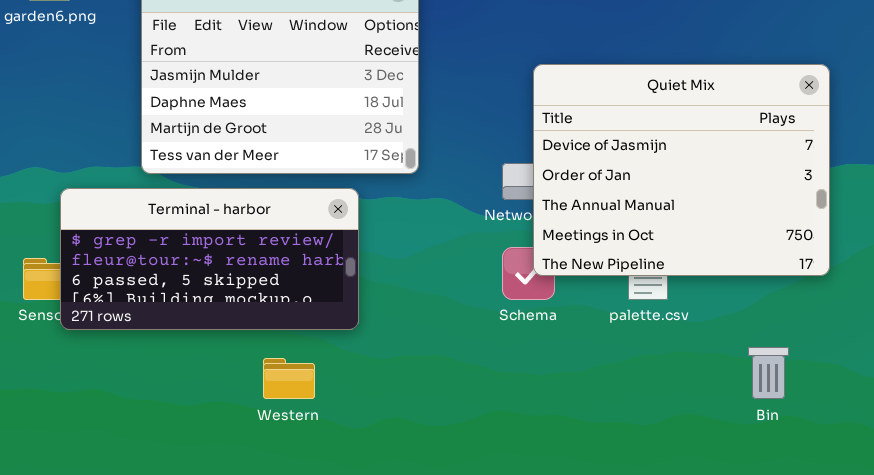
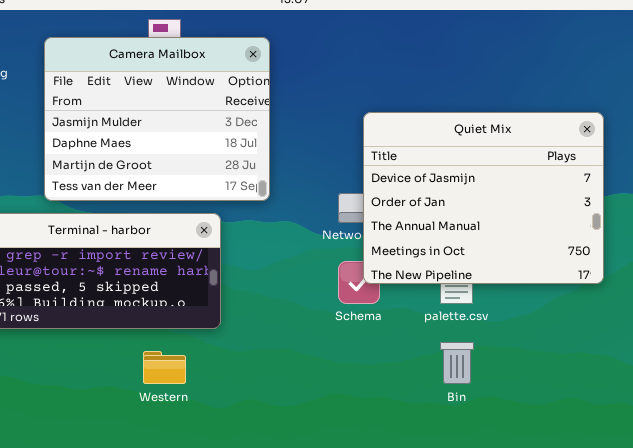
Bin: [748,347,789,399] -> [440,342,474,384], moved

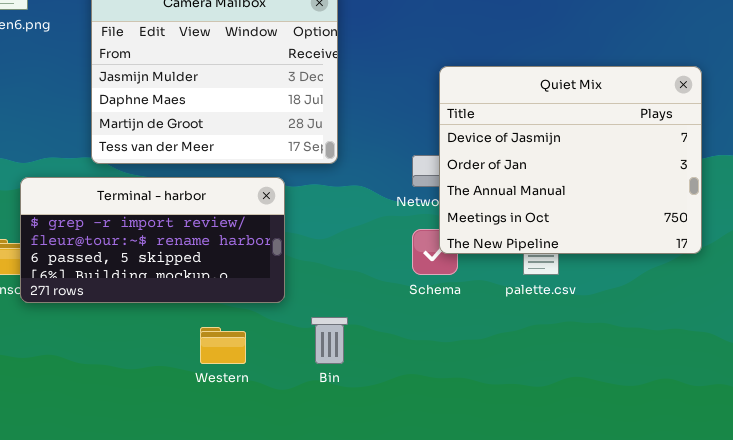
Bin: [440,342,474,384] -> [311,317,348,364], moved

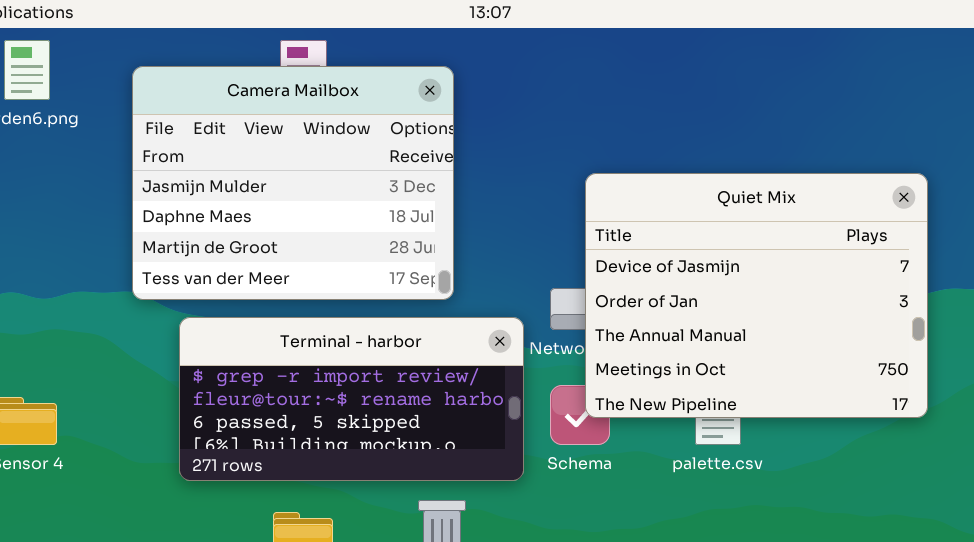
Terminal - harbor: [20,177,285,303] -> [179,317,524,481], moved

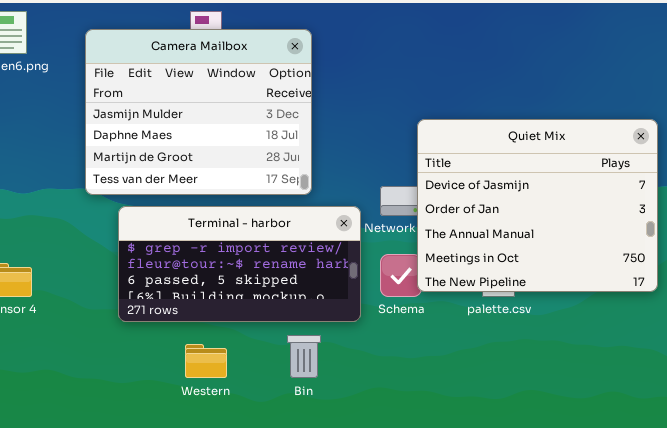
Quiet Mix: [585,173,928,418] -> [417,119,658,292], moved

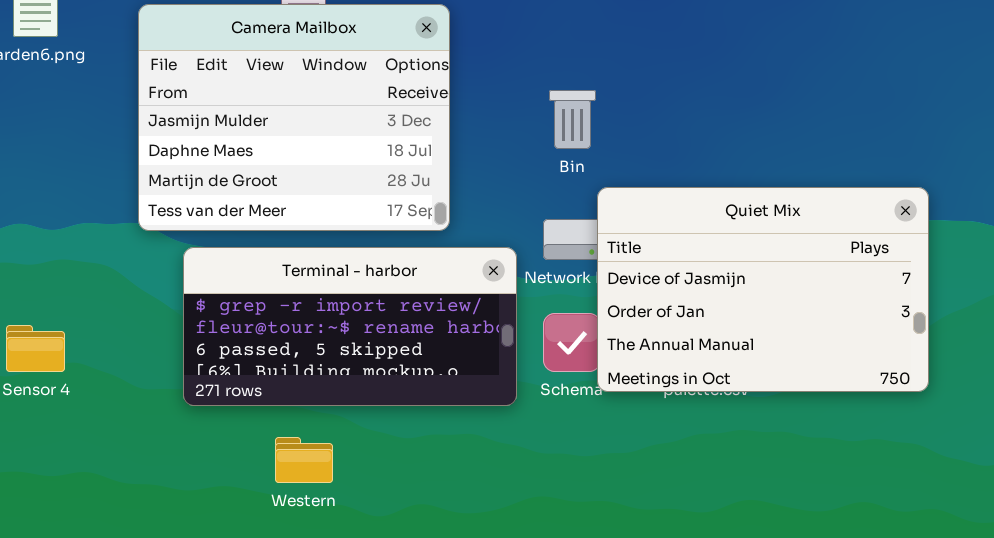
Quiet Mix: [417,119,658,292] -> [597,187,929,392], moved, resized
Bin: [287,335,321,378] -> [549,90,596,149], moved

